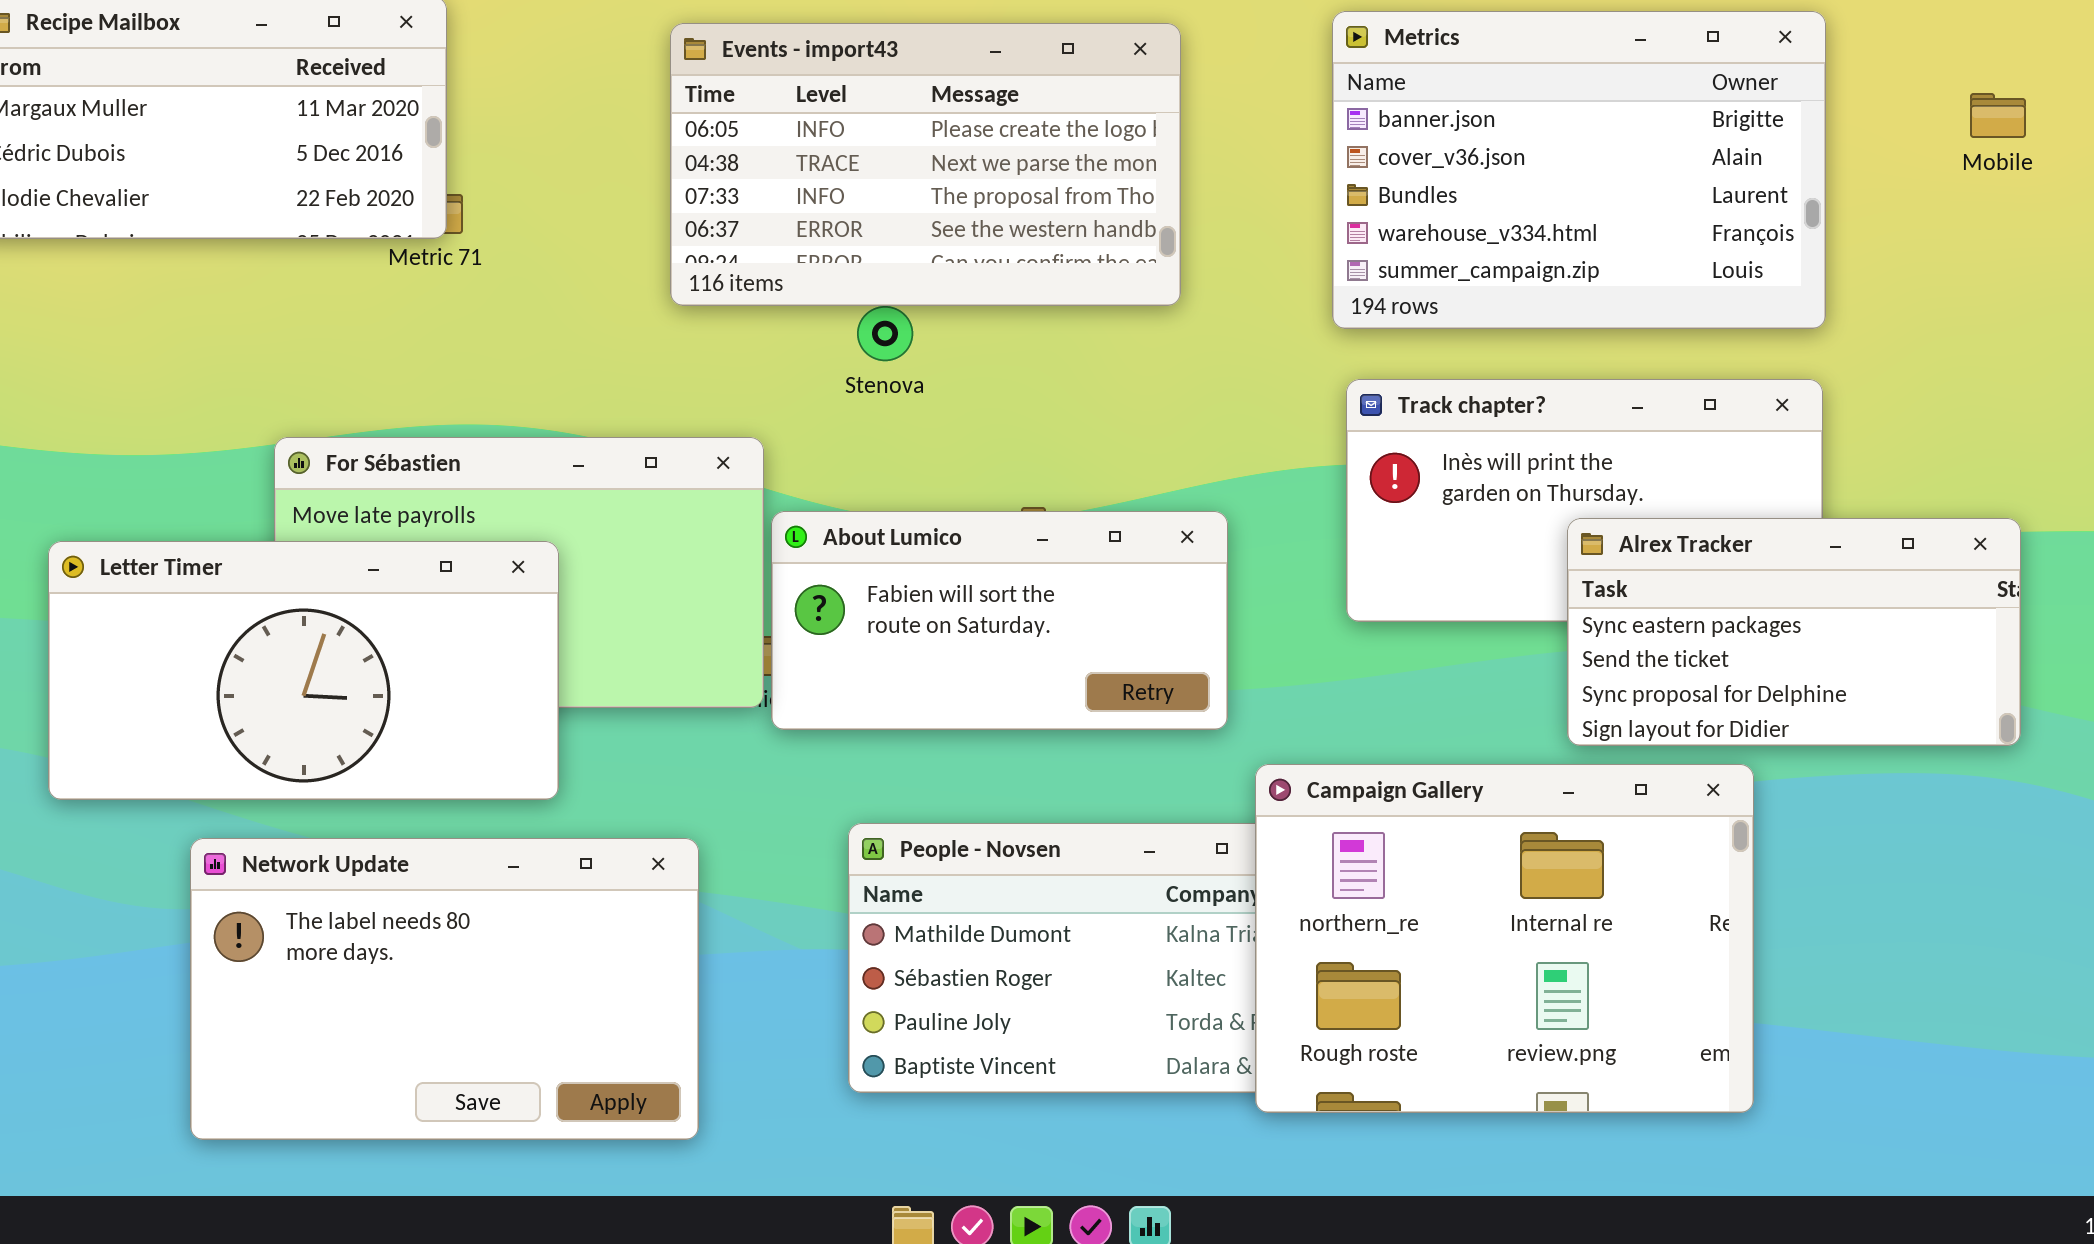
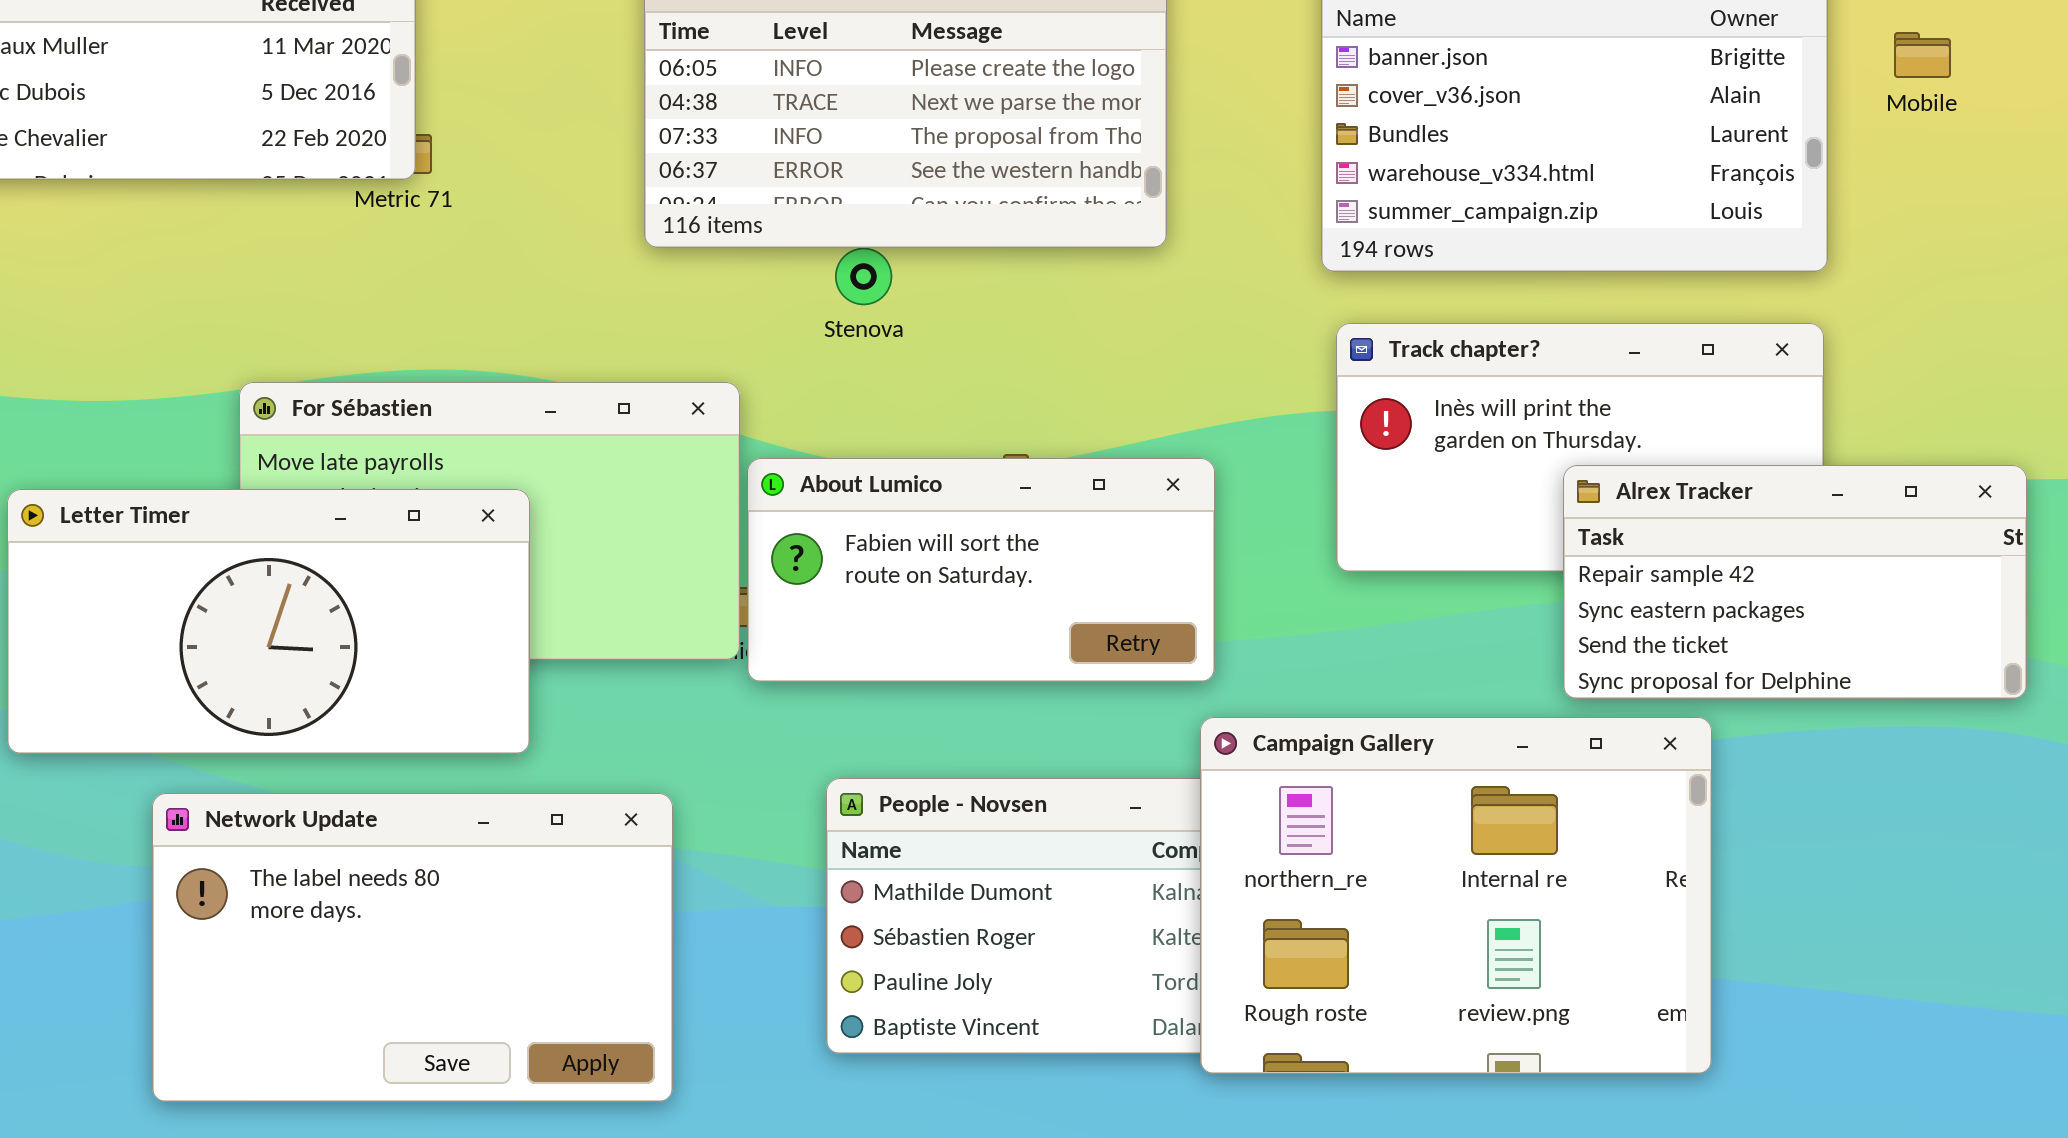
Mobile: [1970,93,2026,138] -> [1894,32,1951,78], moved
Alrex Tracker: [1567,518,2021,746] -> [1563,465,2027,699], scrolled up 1 row
Campaign Gallery: [1255,764,1754,1113] -> [1200,717,1712,1074], moved

